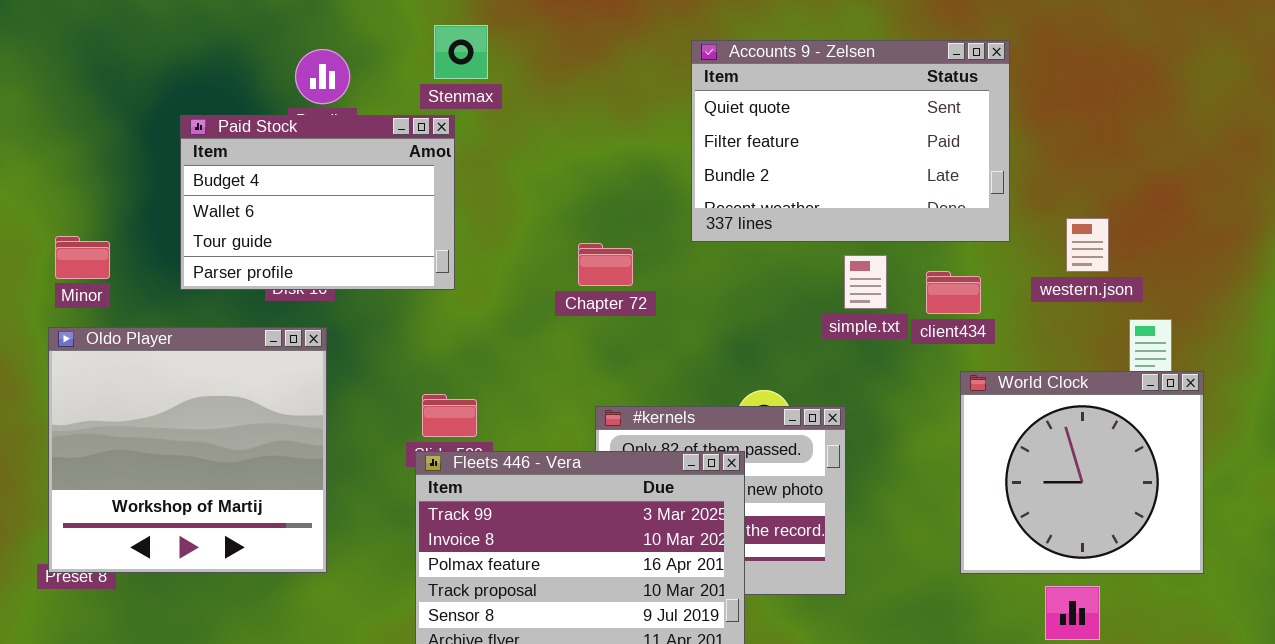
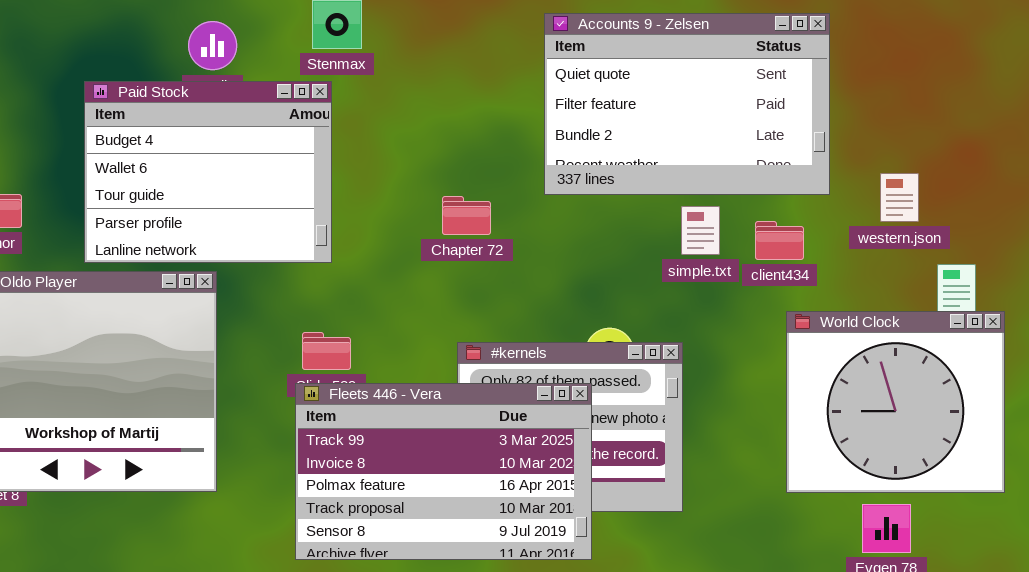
Paid Stock: [180,115,455,290] -> [84,81,332,263], resized

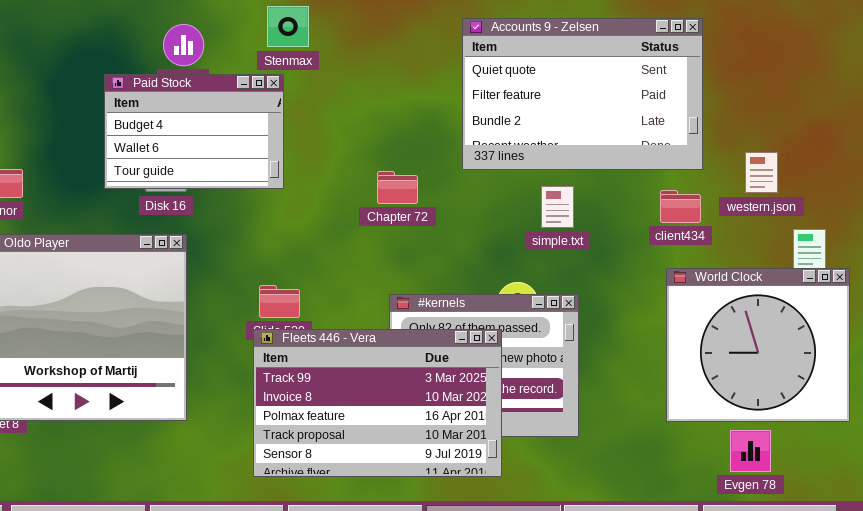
Paid Stock: [84,81,332,263] -> [104,74,284,189], resized
simple.txt: [681,206,720,255] -> [541,186,574,228], moved
client434: [755,221,804,260] -> [660,190,701,223], moved

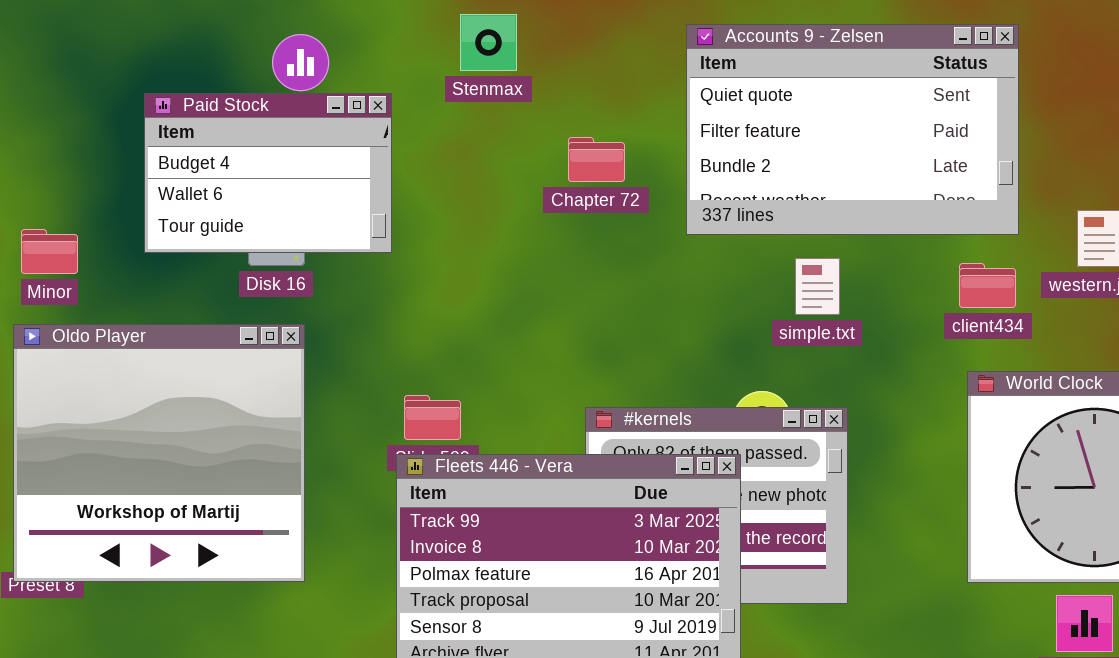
Stenmax: [267,6,309,47] -> [460,14,517,71], moved
Paid Stock: [104,74,284,189] -> [144,93,392,253], moved
Chapter 72: [377,171,418,204] -> [568,137,625,182], moved

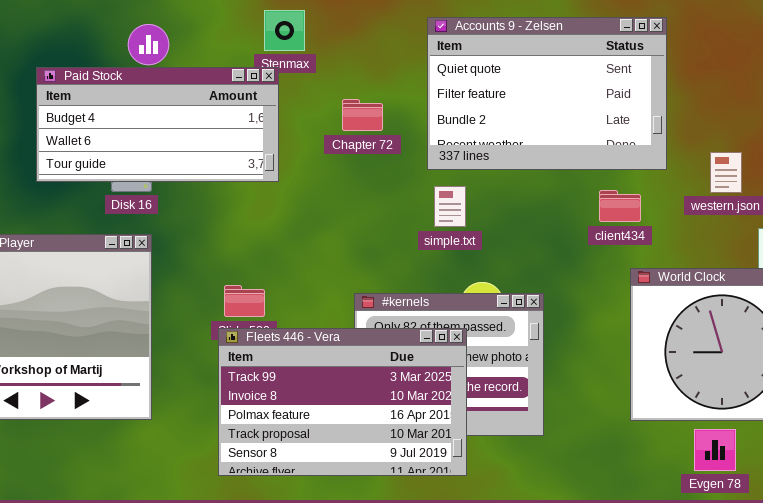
Paid Stock: [144,93,392,253] -> [36,67,279,182], resized
simple.txt: [795,258,840,315] -> [434,186,466,227], moved
client434: [959,263,1016,308] -> [599,190,641,222], moved

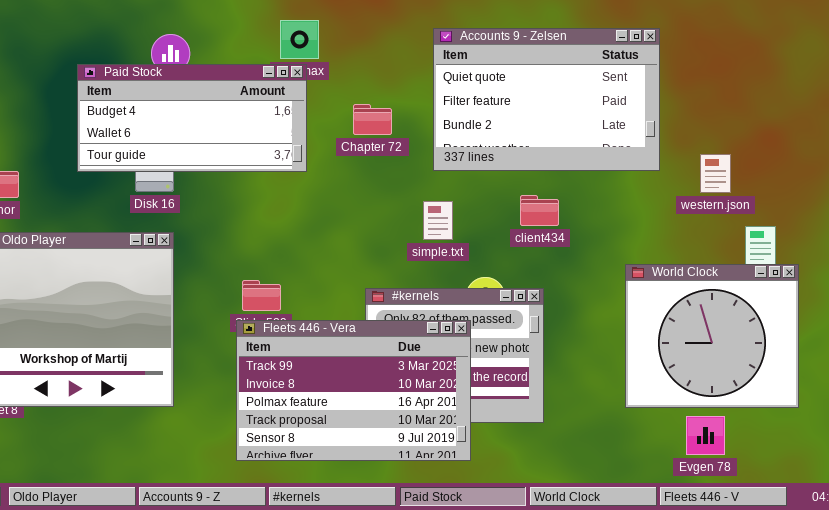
Paid Stock: [36,67,279,182] -> [77,64,307,172], moved
simple.txt: [434,186,466,227] -> [423,201,453,240], moved
client434: [599,190,641,222] -> [520,195,559,226], moved

